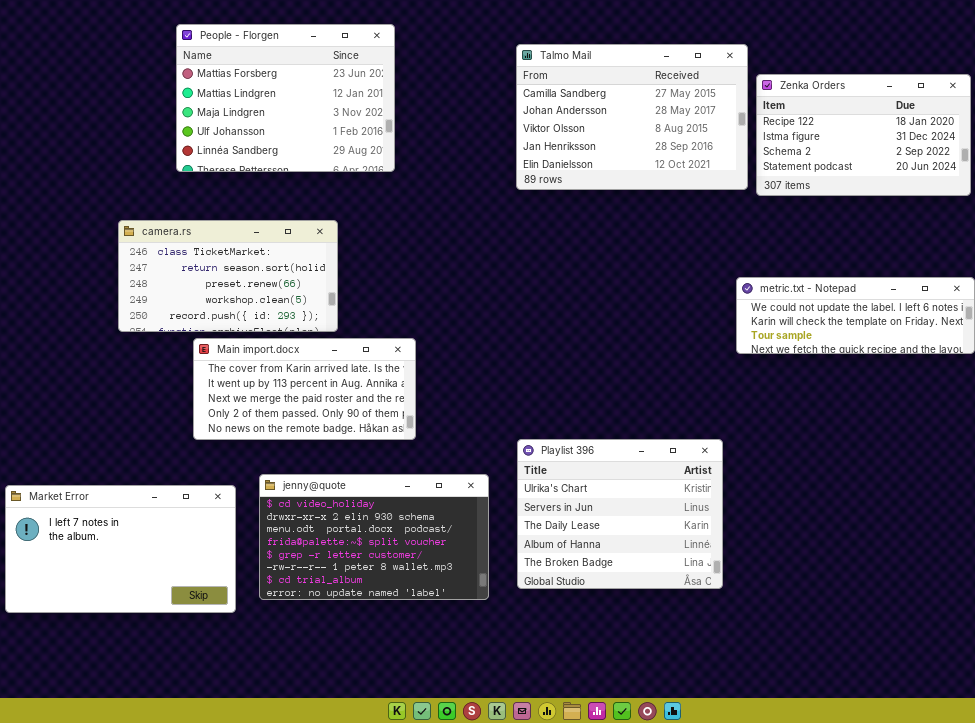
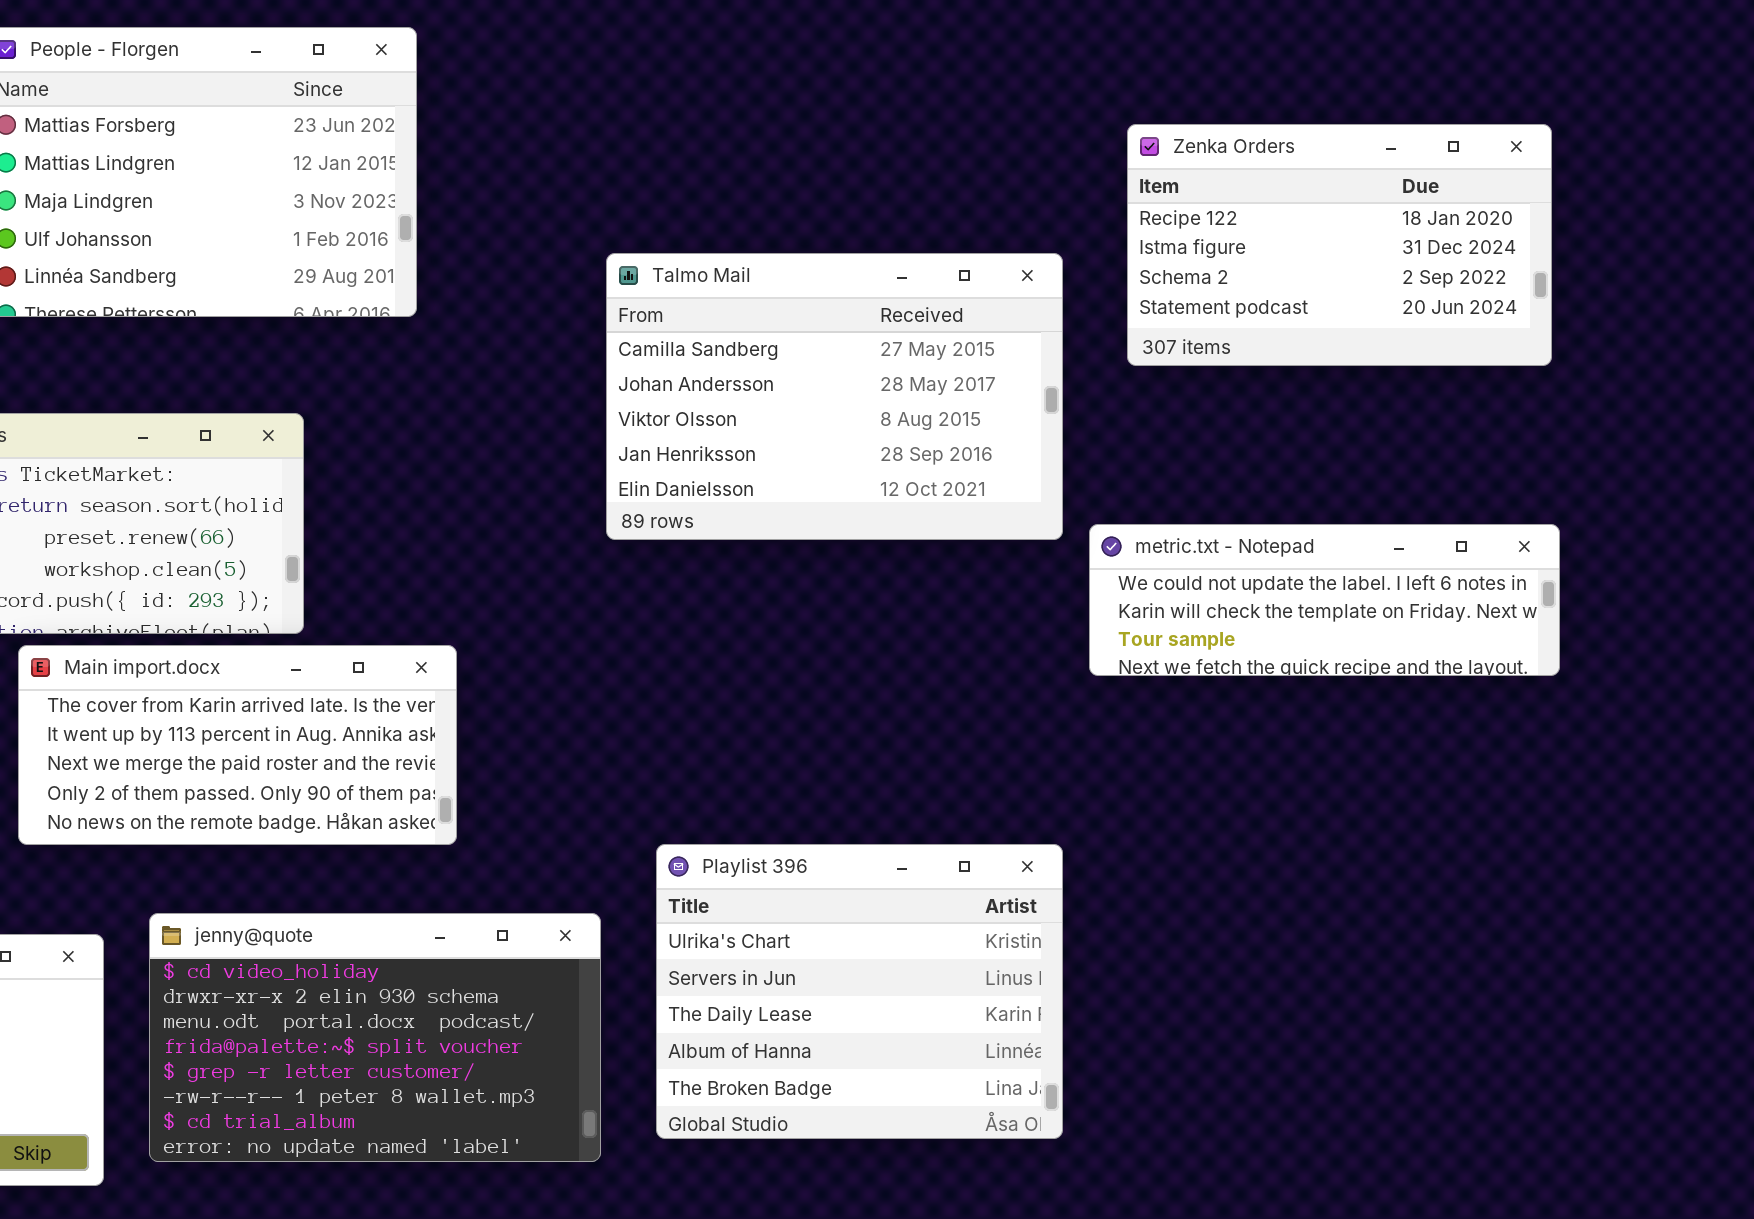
Talmo Mail: [516,44,748,190] -> [606,253,1063,540], moved

